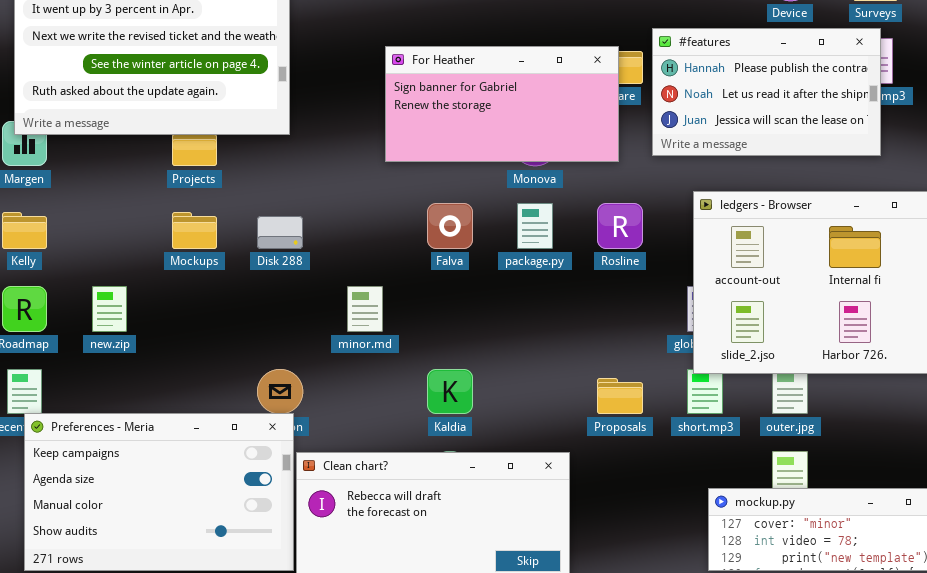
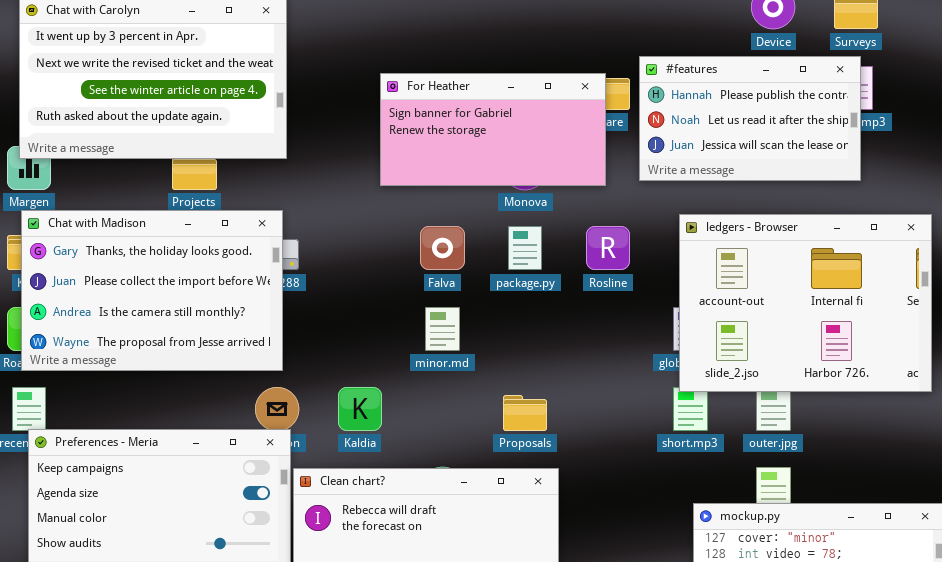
Chat with Madison: none -> [21,210,283,371], opened
minor.md: [347,286,383,332] -> [425,307,460,351], moved
Kaldia: [427,369,473,414] -> [338,387,382,431], moved
Proposals: [597,378,643,414] -> [503,395,547,431], moved

